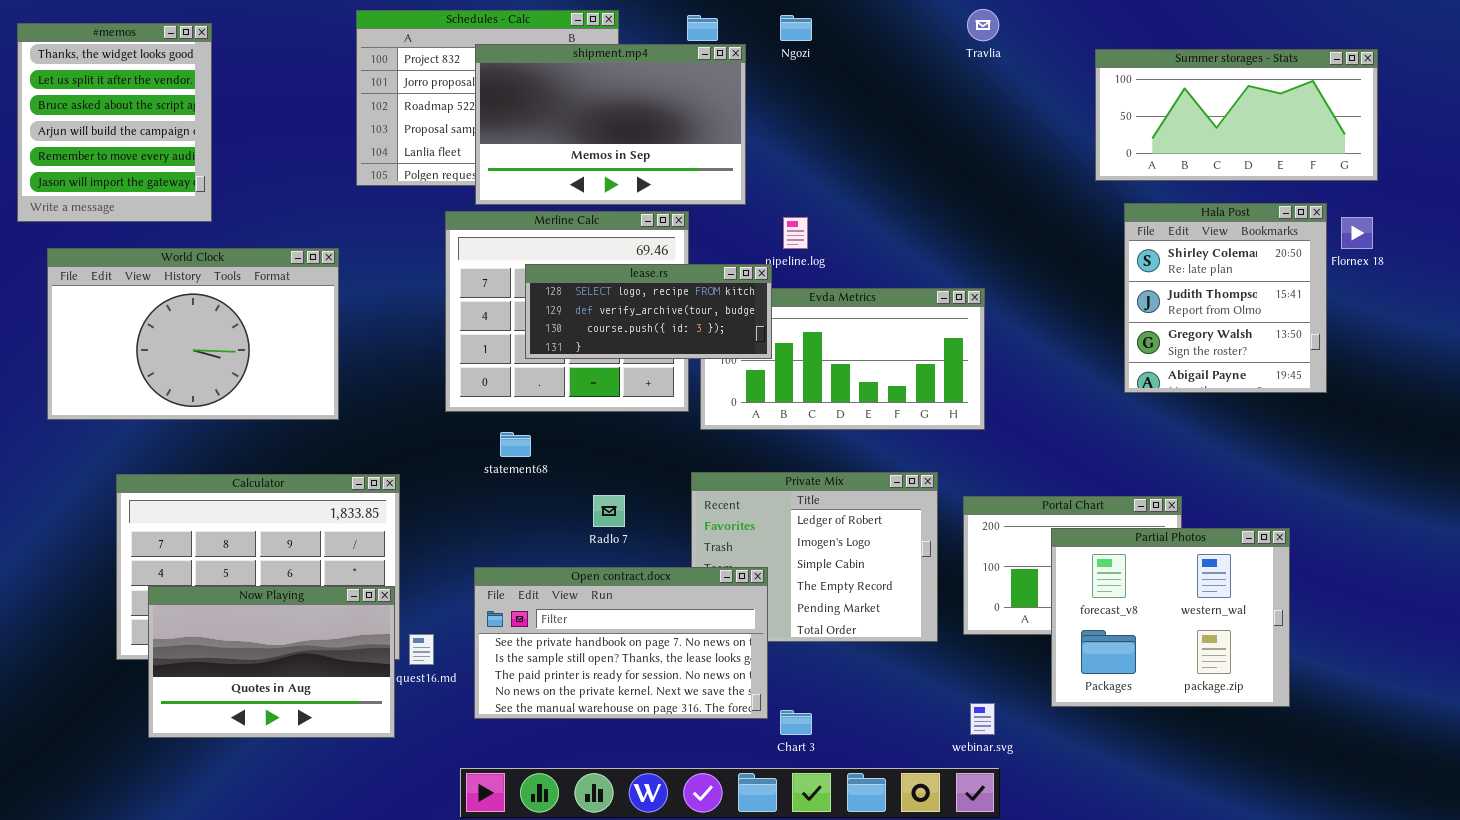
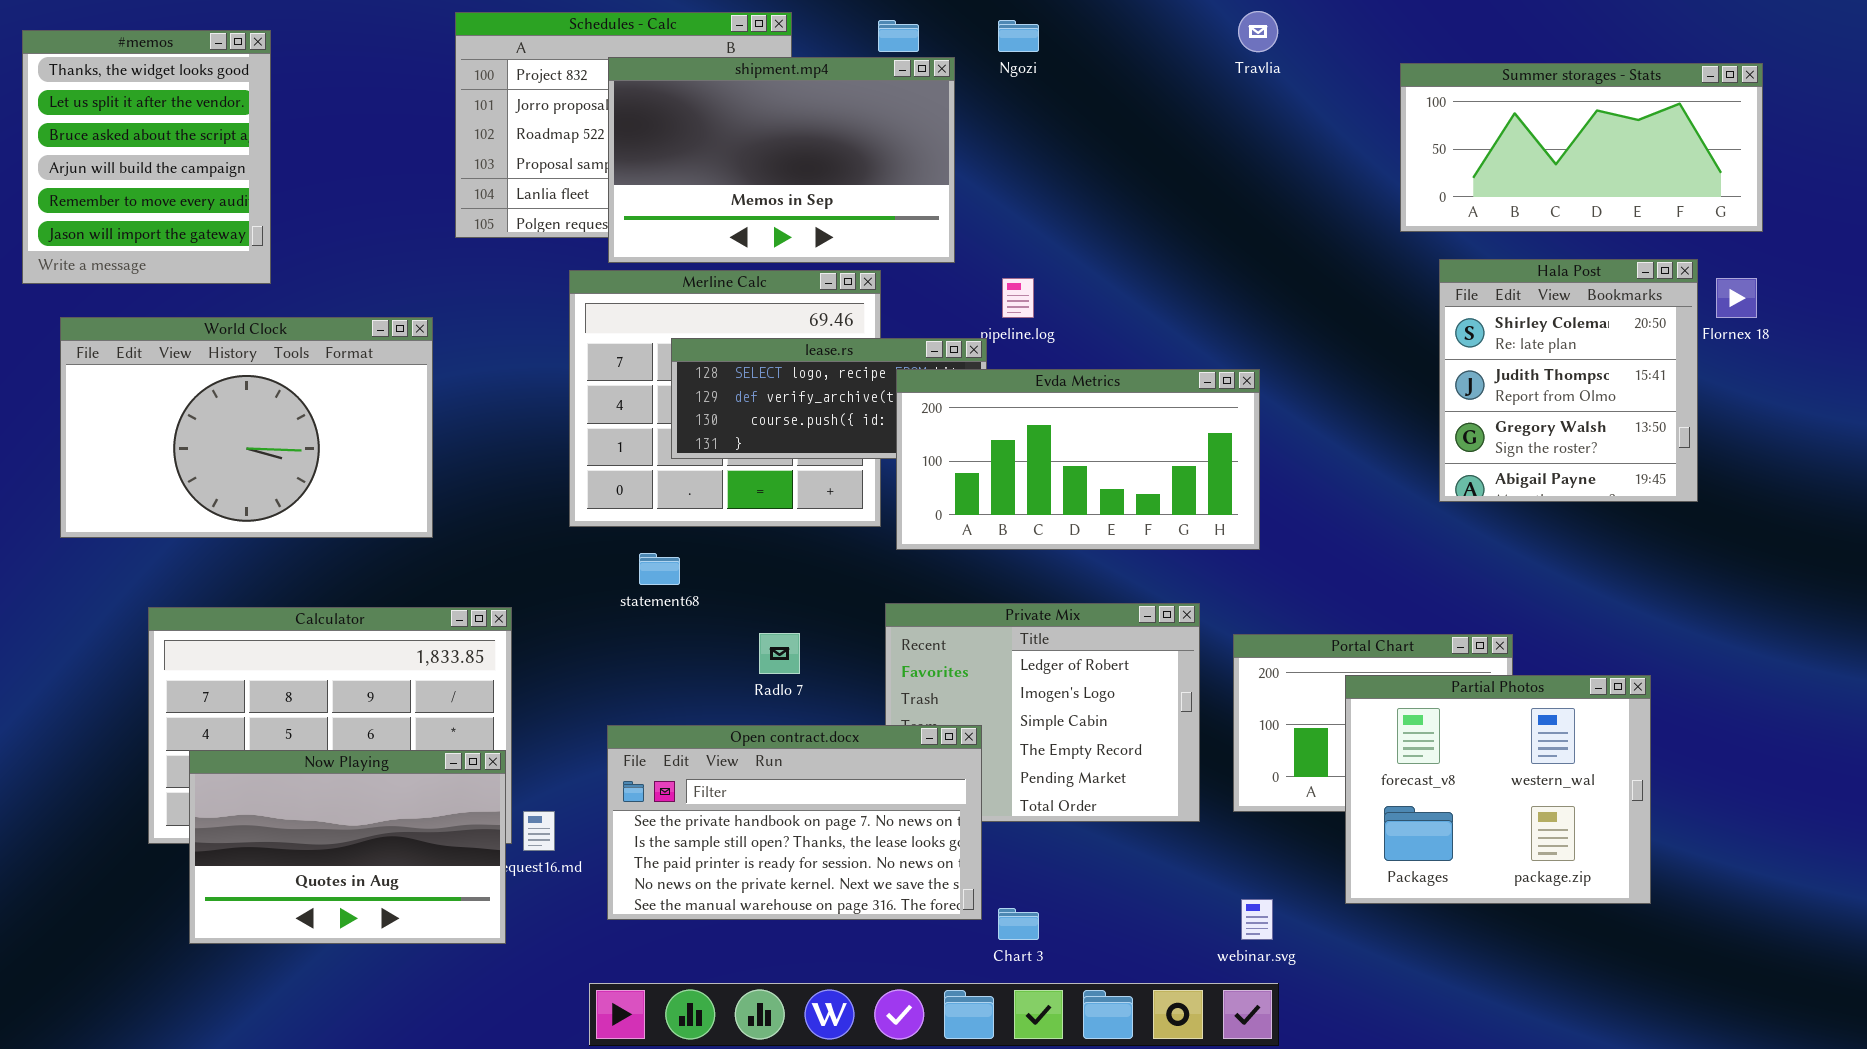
Evda Metrics: [700,288,985,430] -> [896,369,1260,550], raised

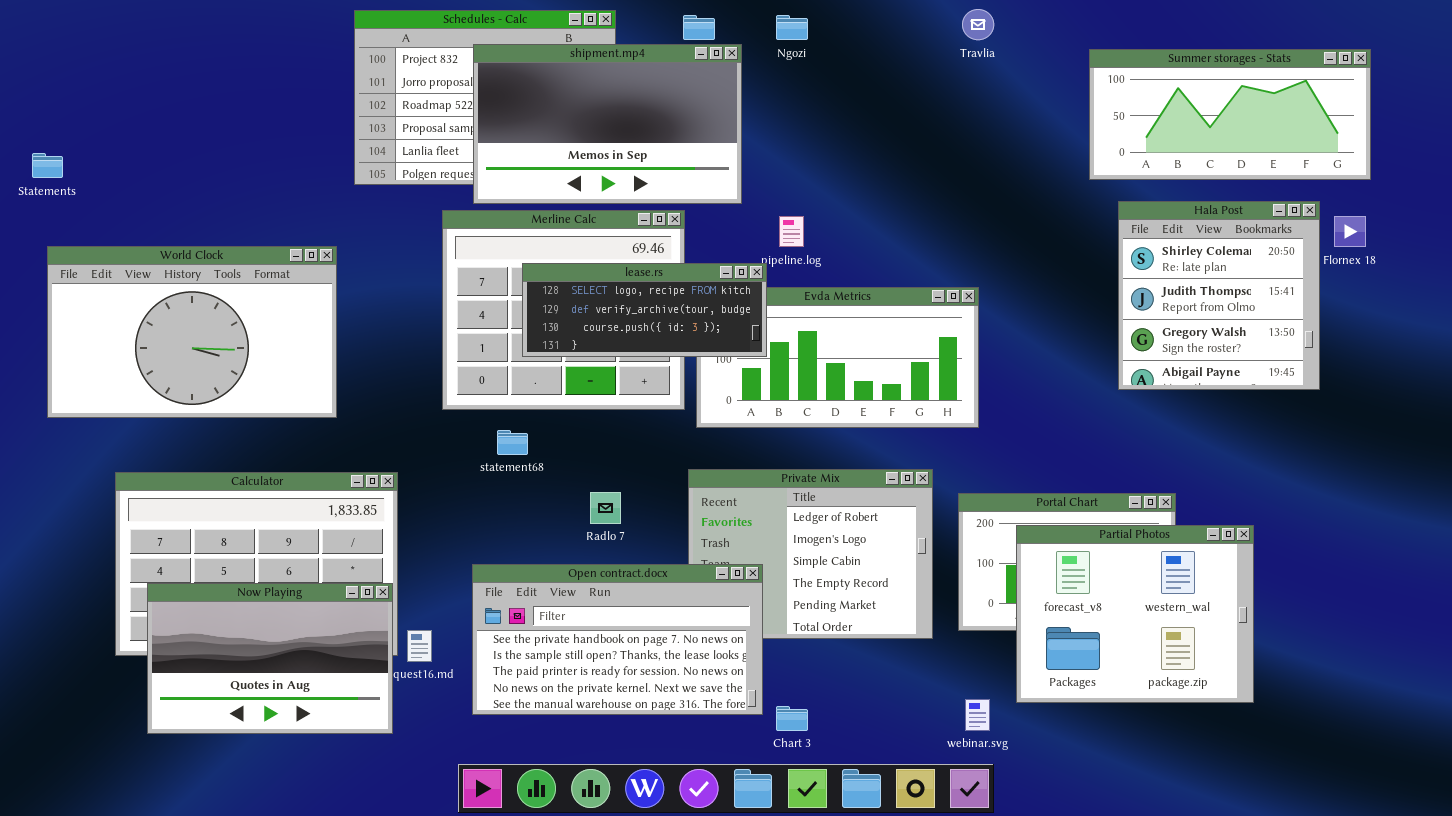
#memos: [22,30,271,284] -> none, closed
lease.rs: [671,338,987,459] -> [522,263,767,357], raised
Partial Photos: [1345,675,1651,904] -> [1016,525,1254,703], moved

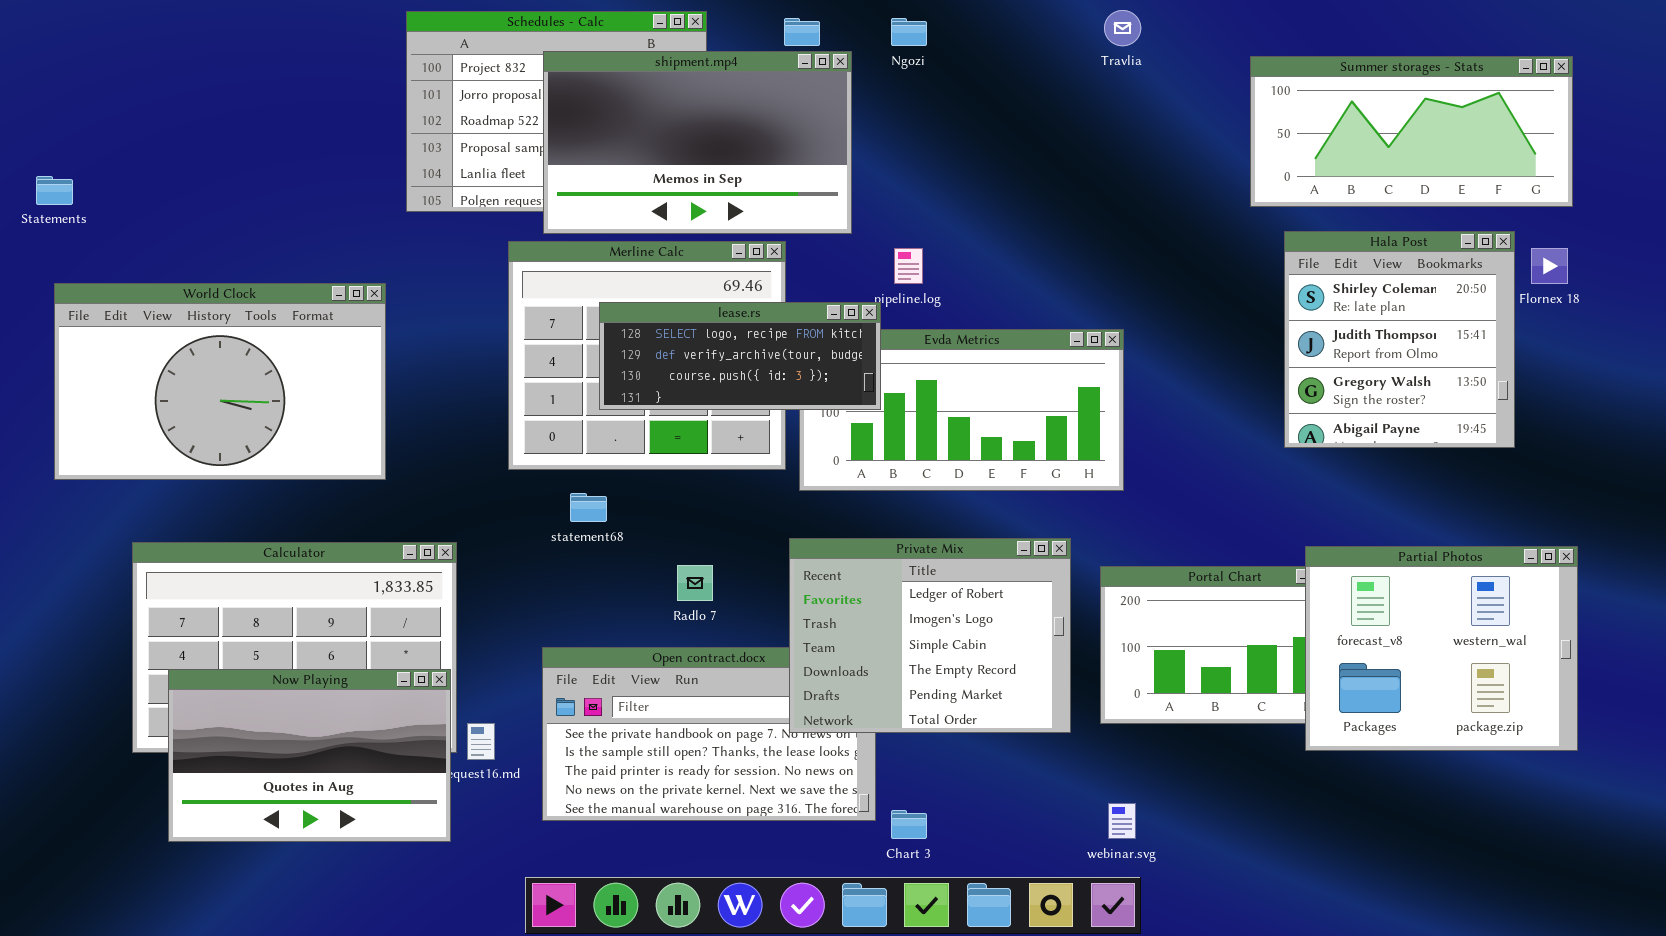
Private Mix: [688,469,933,639] -> [789,538,1071,733], raised
Partial Photos: [1016,525,1254,703] -> [1305,546,1578,751], moved

